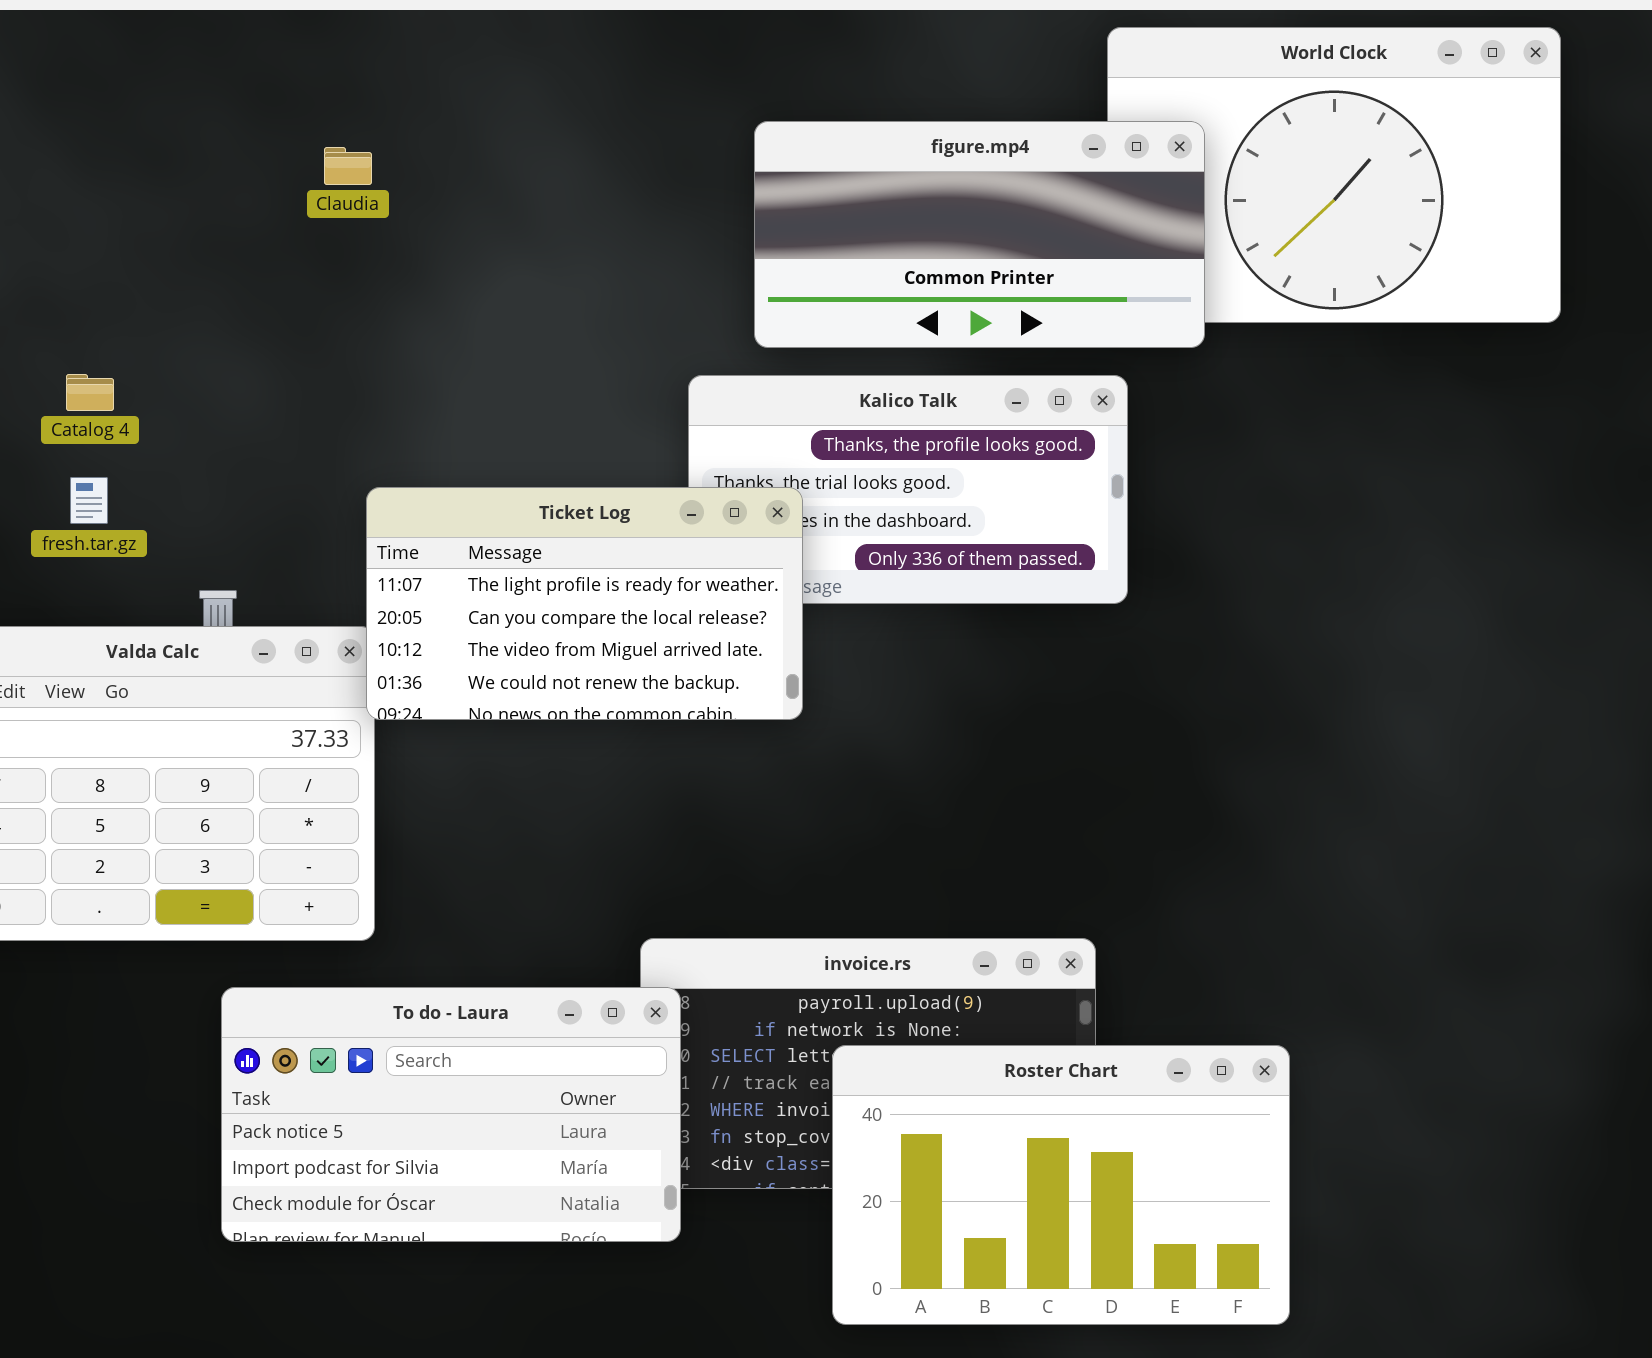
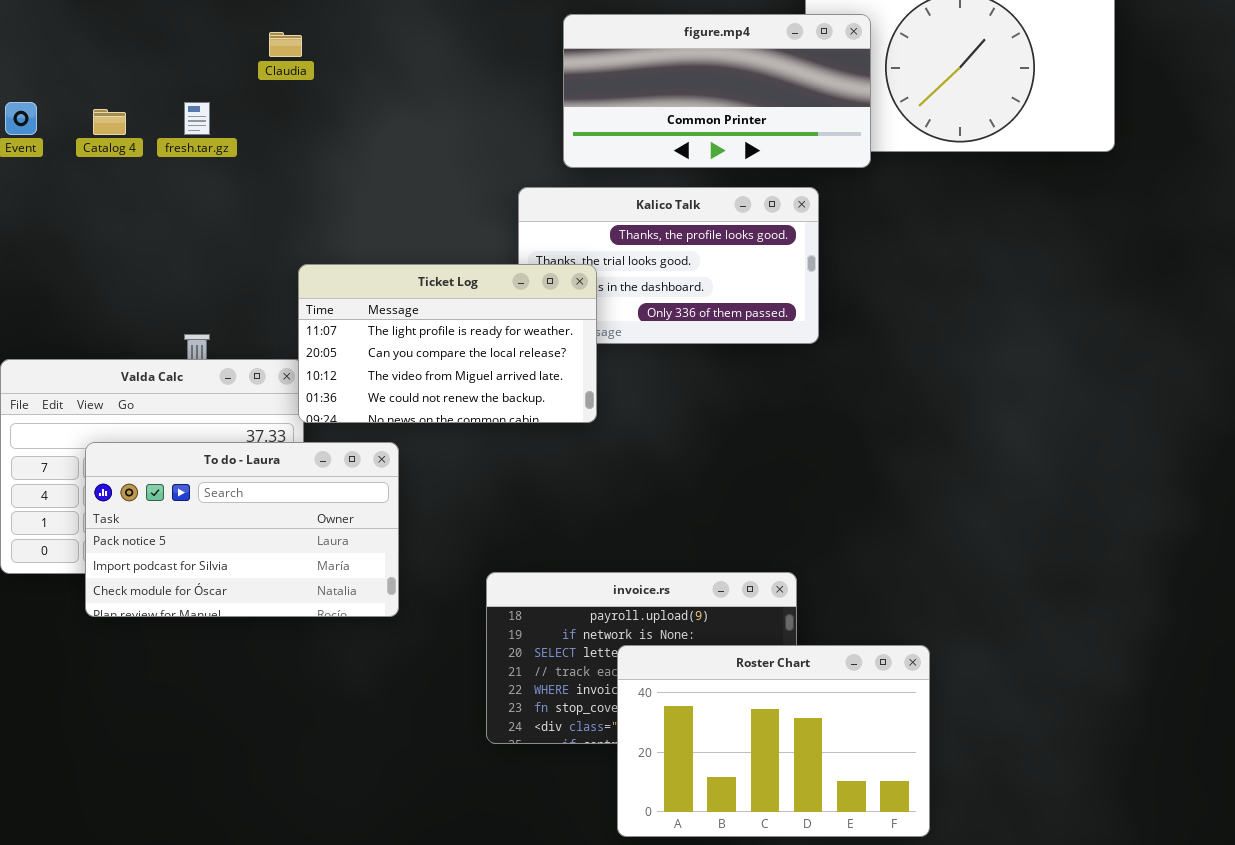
Catalog 4: [66,374,114,411] -> [93,109,126,135], moved
fresh.tar.gz: [70,477,108,524] -> [184,102,210,135], moved
To do - Laura: [221,987,681,1242] -> [85,442,399,617], moved

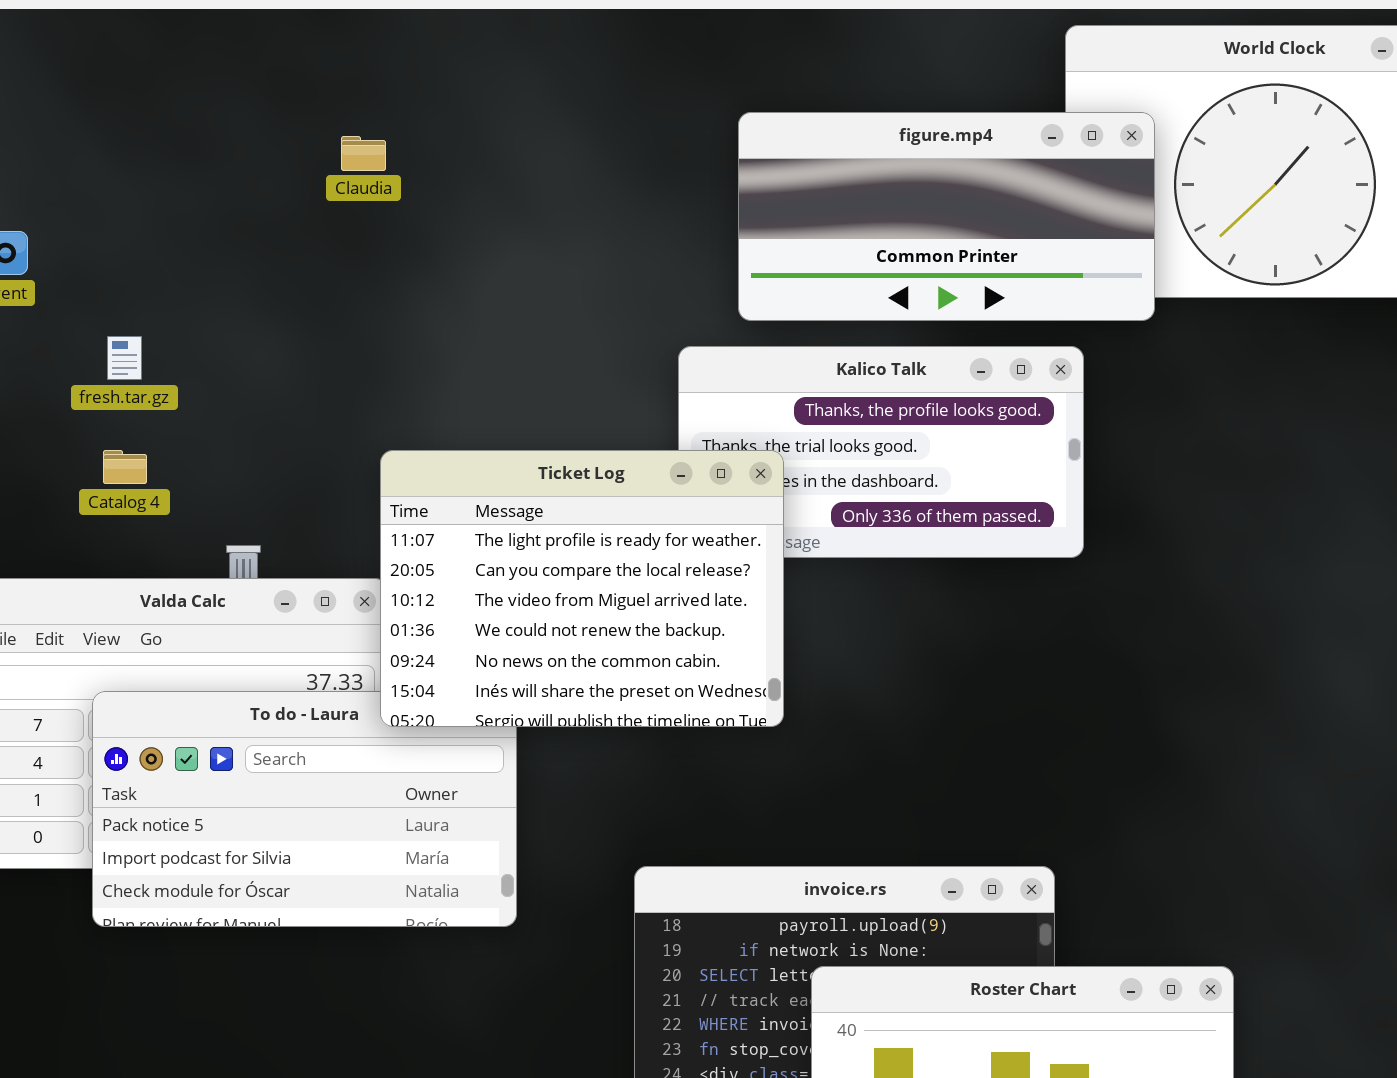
fresh.tar.gz: [184,102,210,135] -> [107,336,142,380], moved
Catalog 4: [93,109,126,135] -> [103,450,147,484], moved
Ticket Log: [298,264,597,423] -> [380,450,784,727], resized

